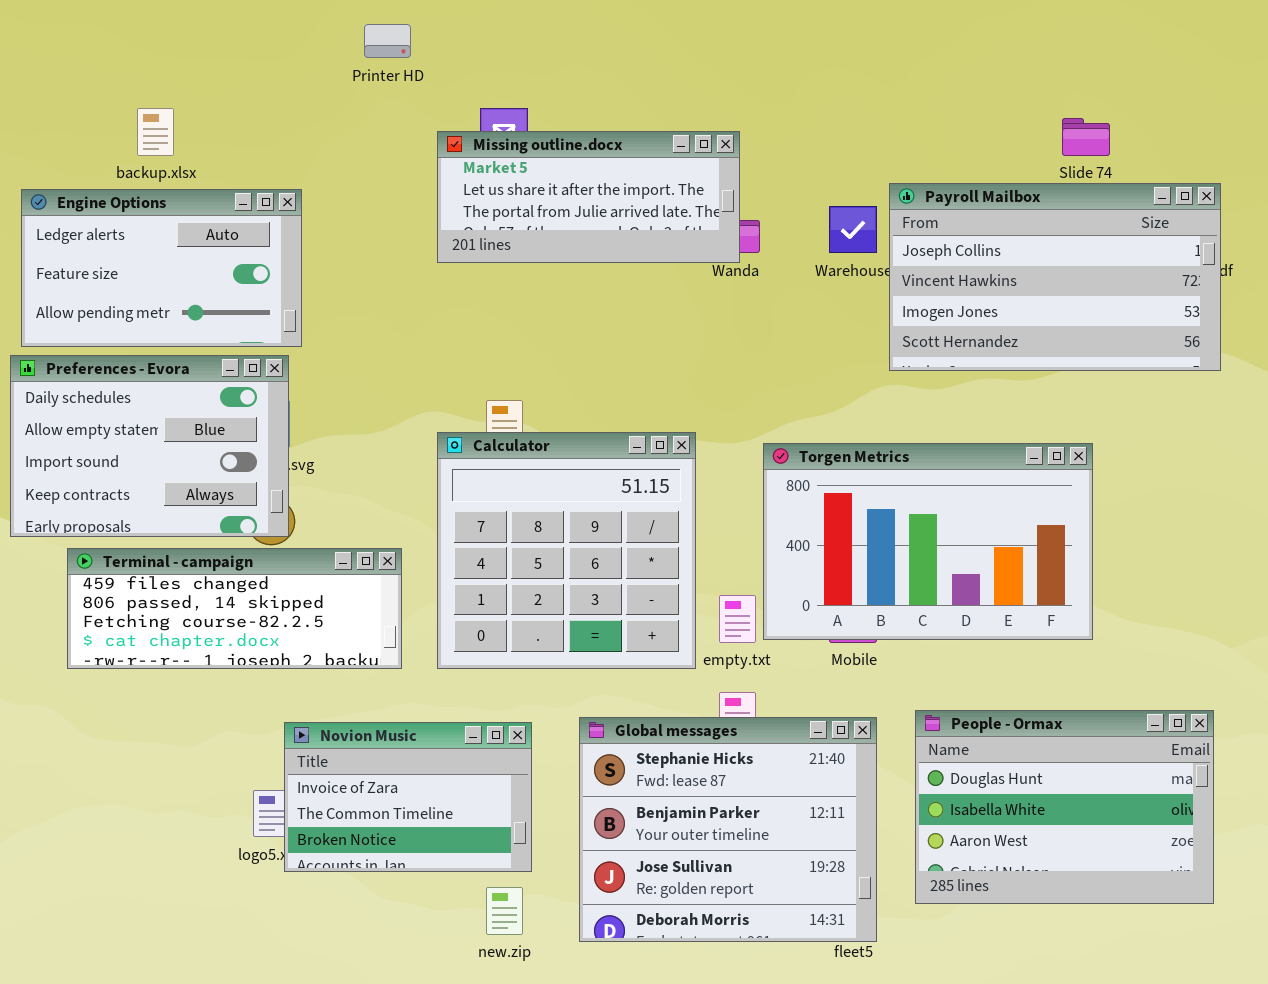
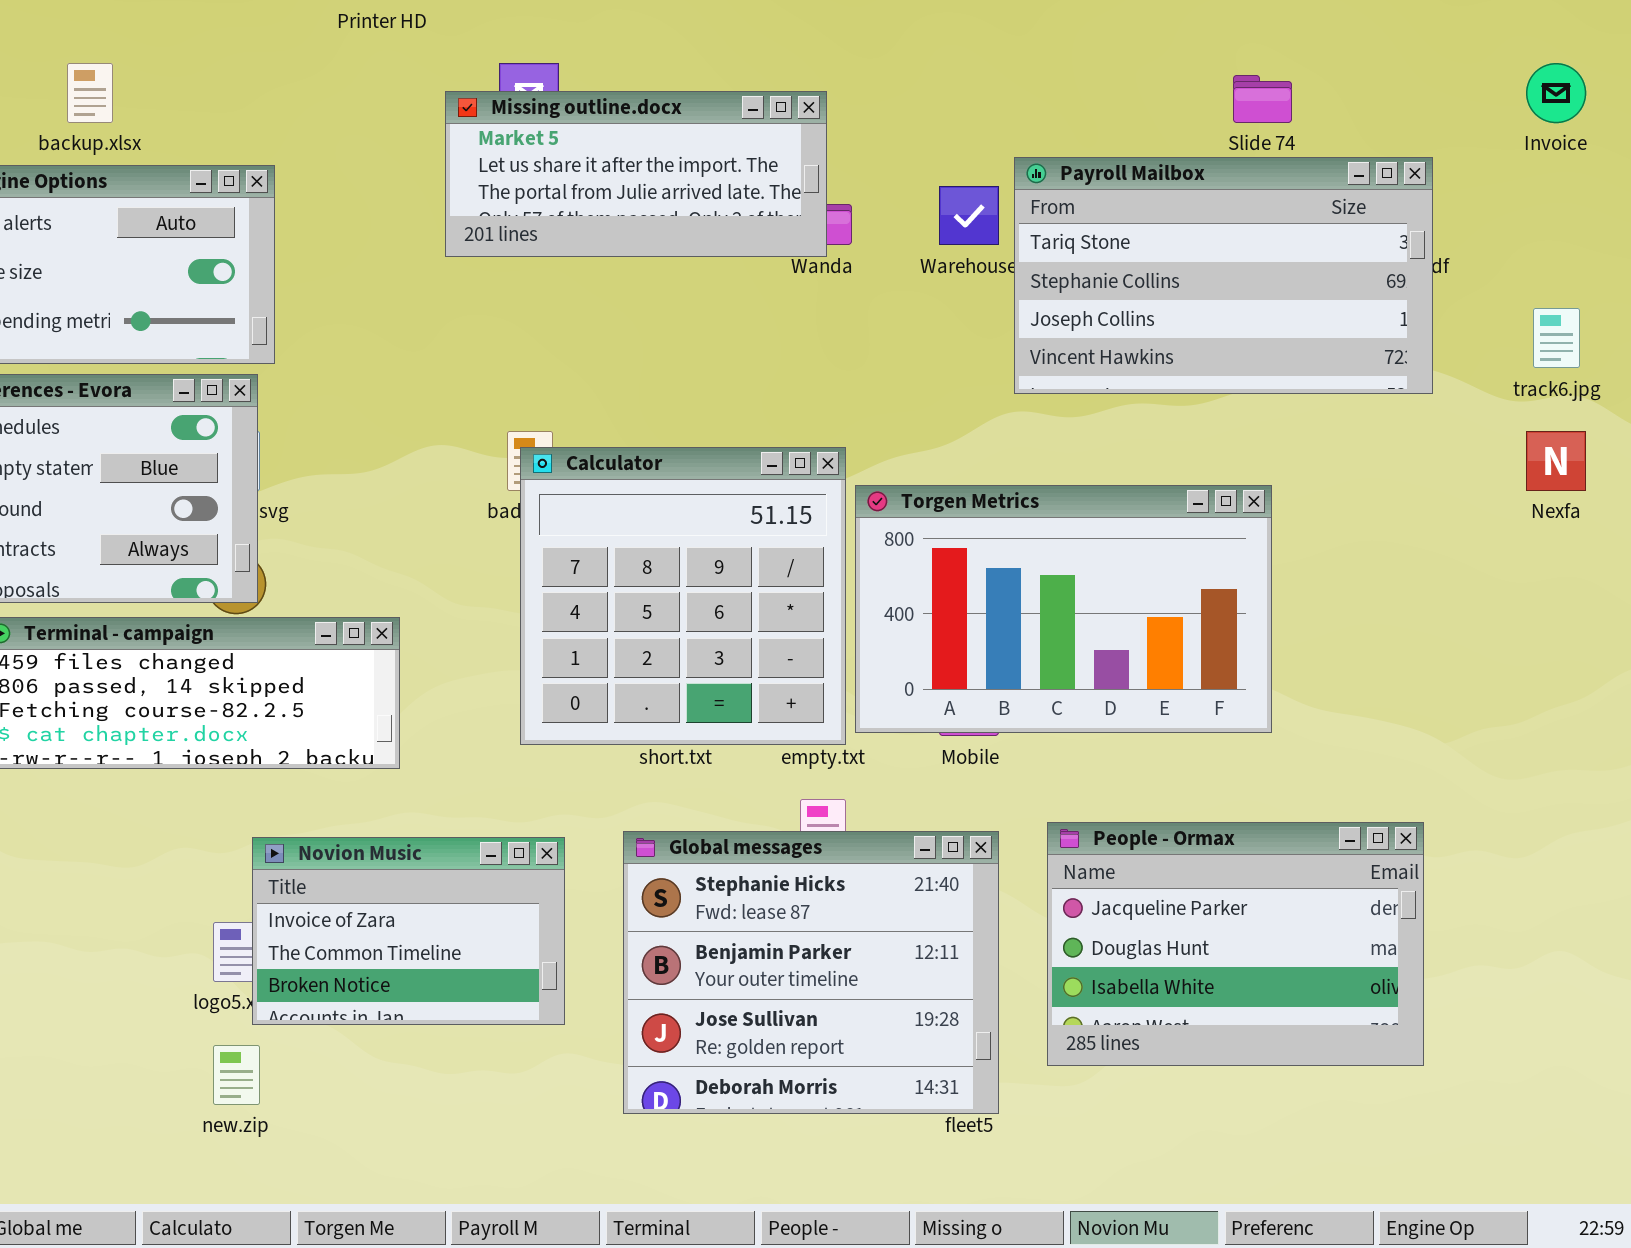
Payroll Mailbox: [889,183,1221,371] -> [1014,157,1433,394], scrolled up 2 rows
Calculator: [437,432,696,669] -> [520,447,846,745], moved
People - Ormax: [915,710,1214,904] -> [1047,822,1424,1066], scrolled up 1 row
new.zip: [486,887,523,935] -> [213,1045,260,1105], moved

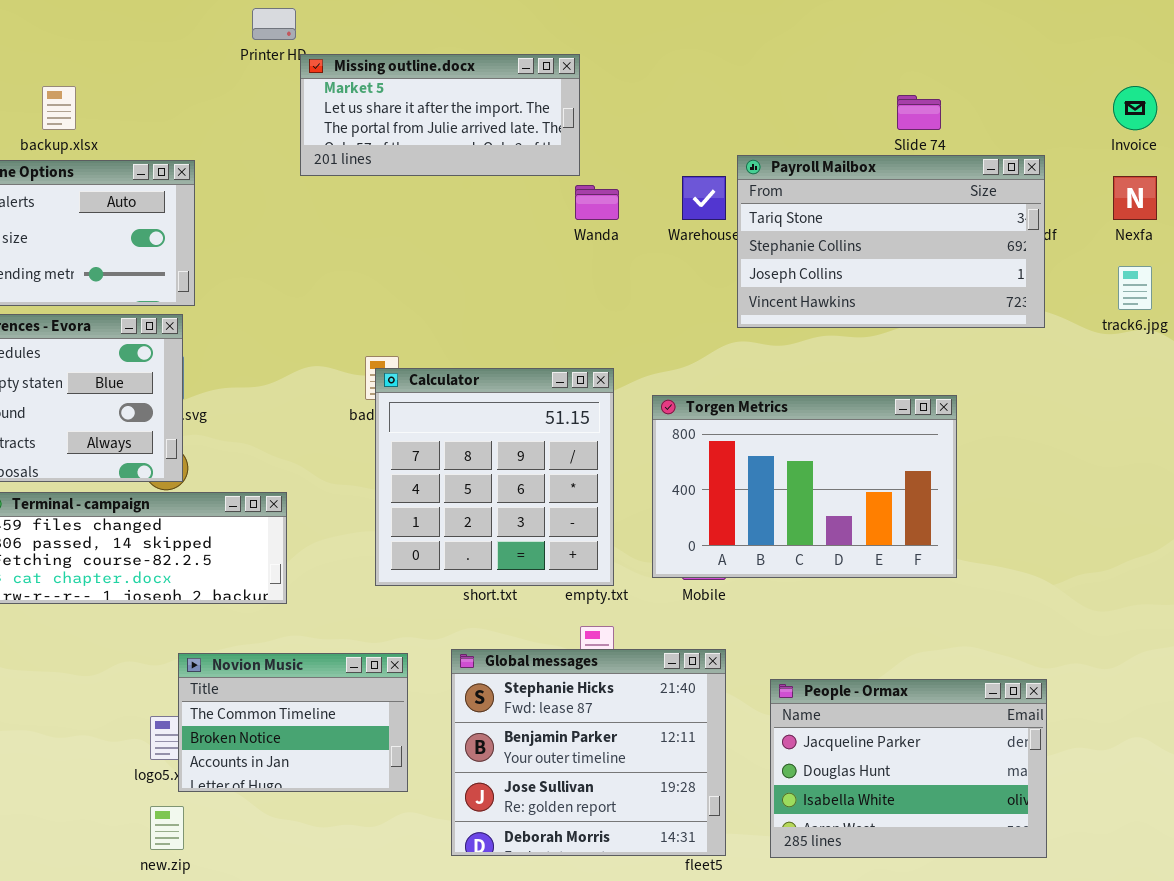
Missing outline.docx: [445,91,827,257] -> [300,54,580,176], moved
Nexfa: [1526,431,1586,491] -> [1113,176,1157,220], moved
Torgen Metrics: [855,485,1272,733] -> [652,395,957,578], moved
People - Ormax: [1047,822,1424,1066] -> [770,679,1047,858], moved
Novion Music: [252,837,565,1025] -> [178,653,408,792], scrolled down 1 row

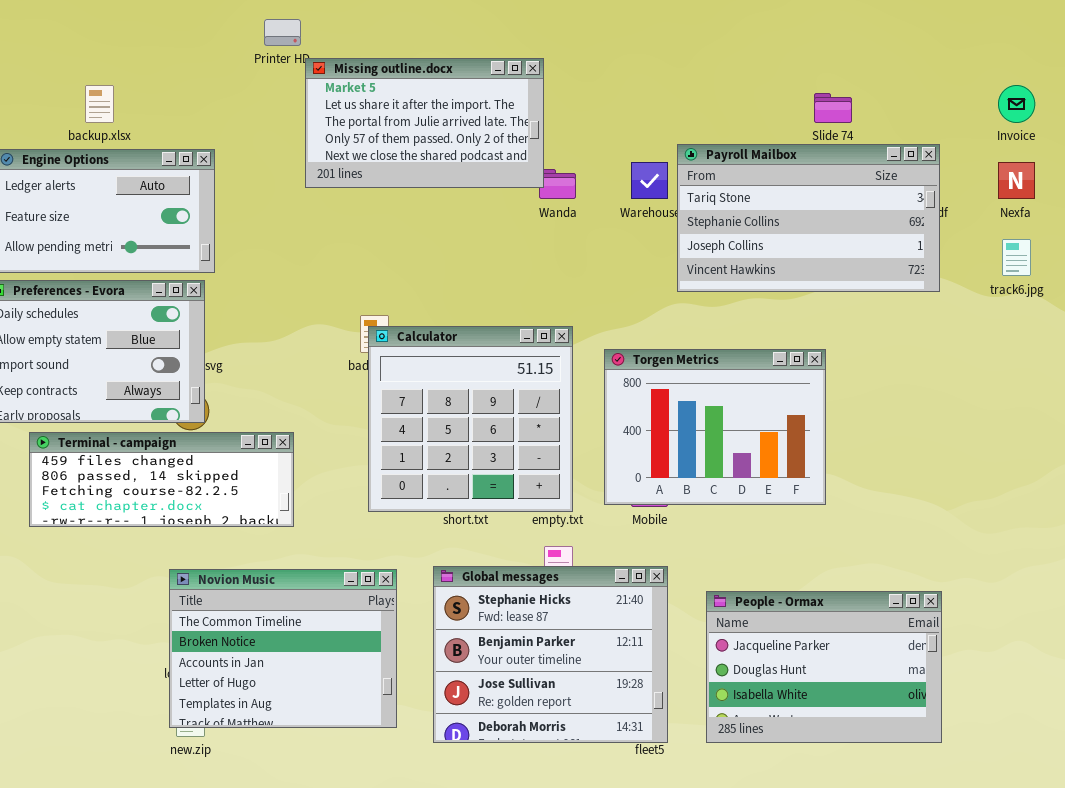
Missing outline.docx: [300,54,580,176] -> [305,58,544,188], resized
Torgen Metrics: [652,395,957,578] -> [604,349,826,505], resized
Novion Music: [178,653,408,792] -> [169,569,397,728], resized

